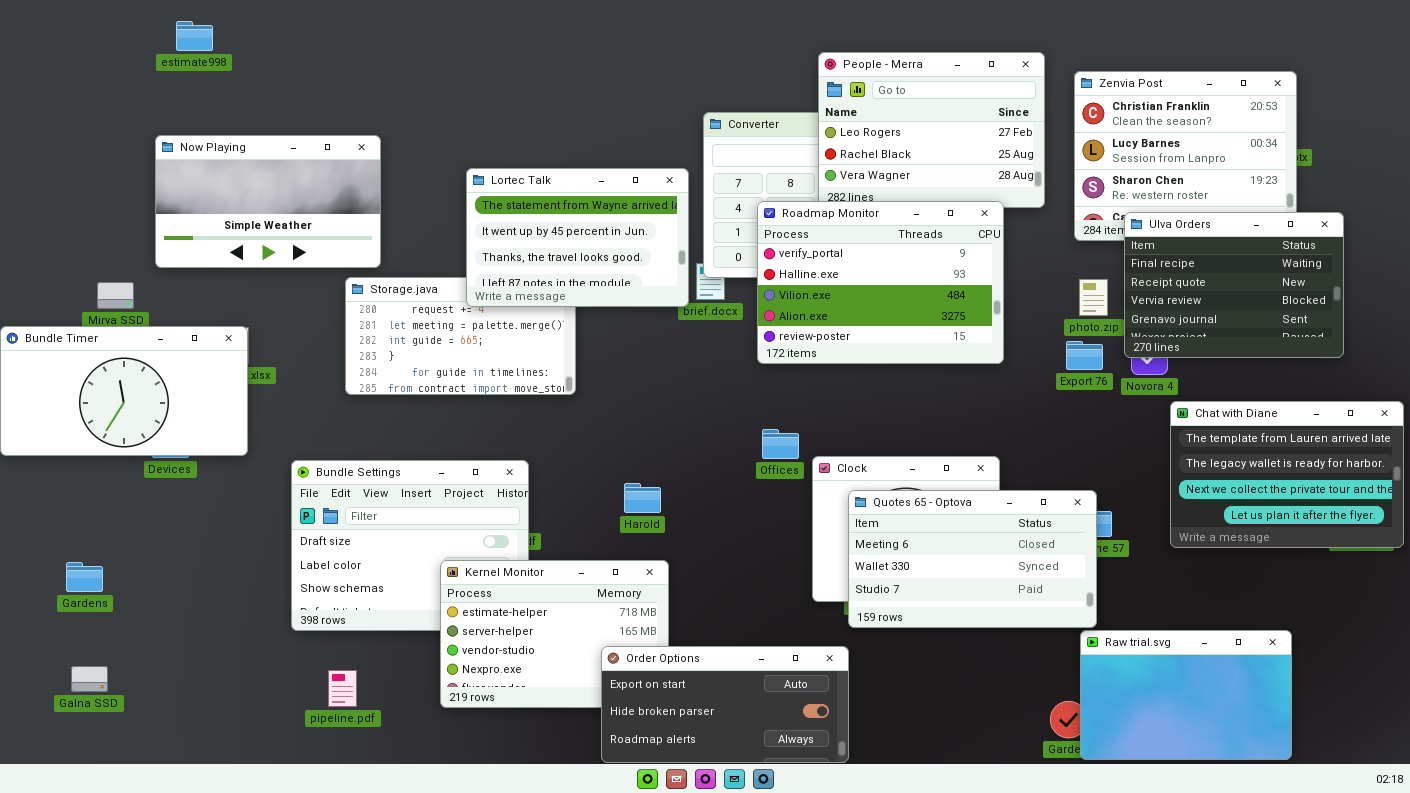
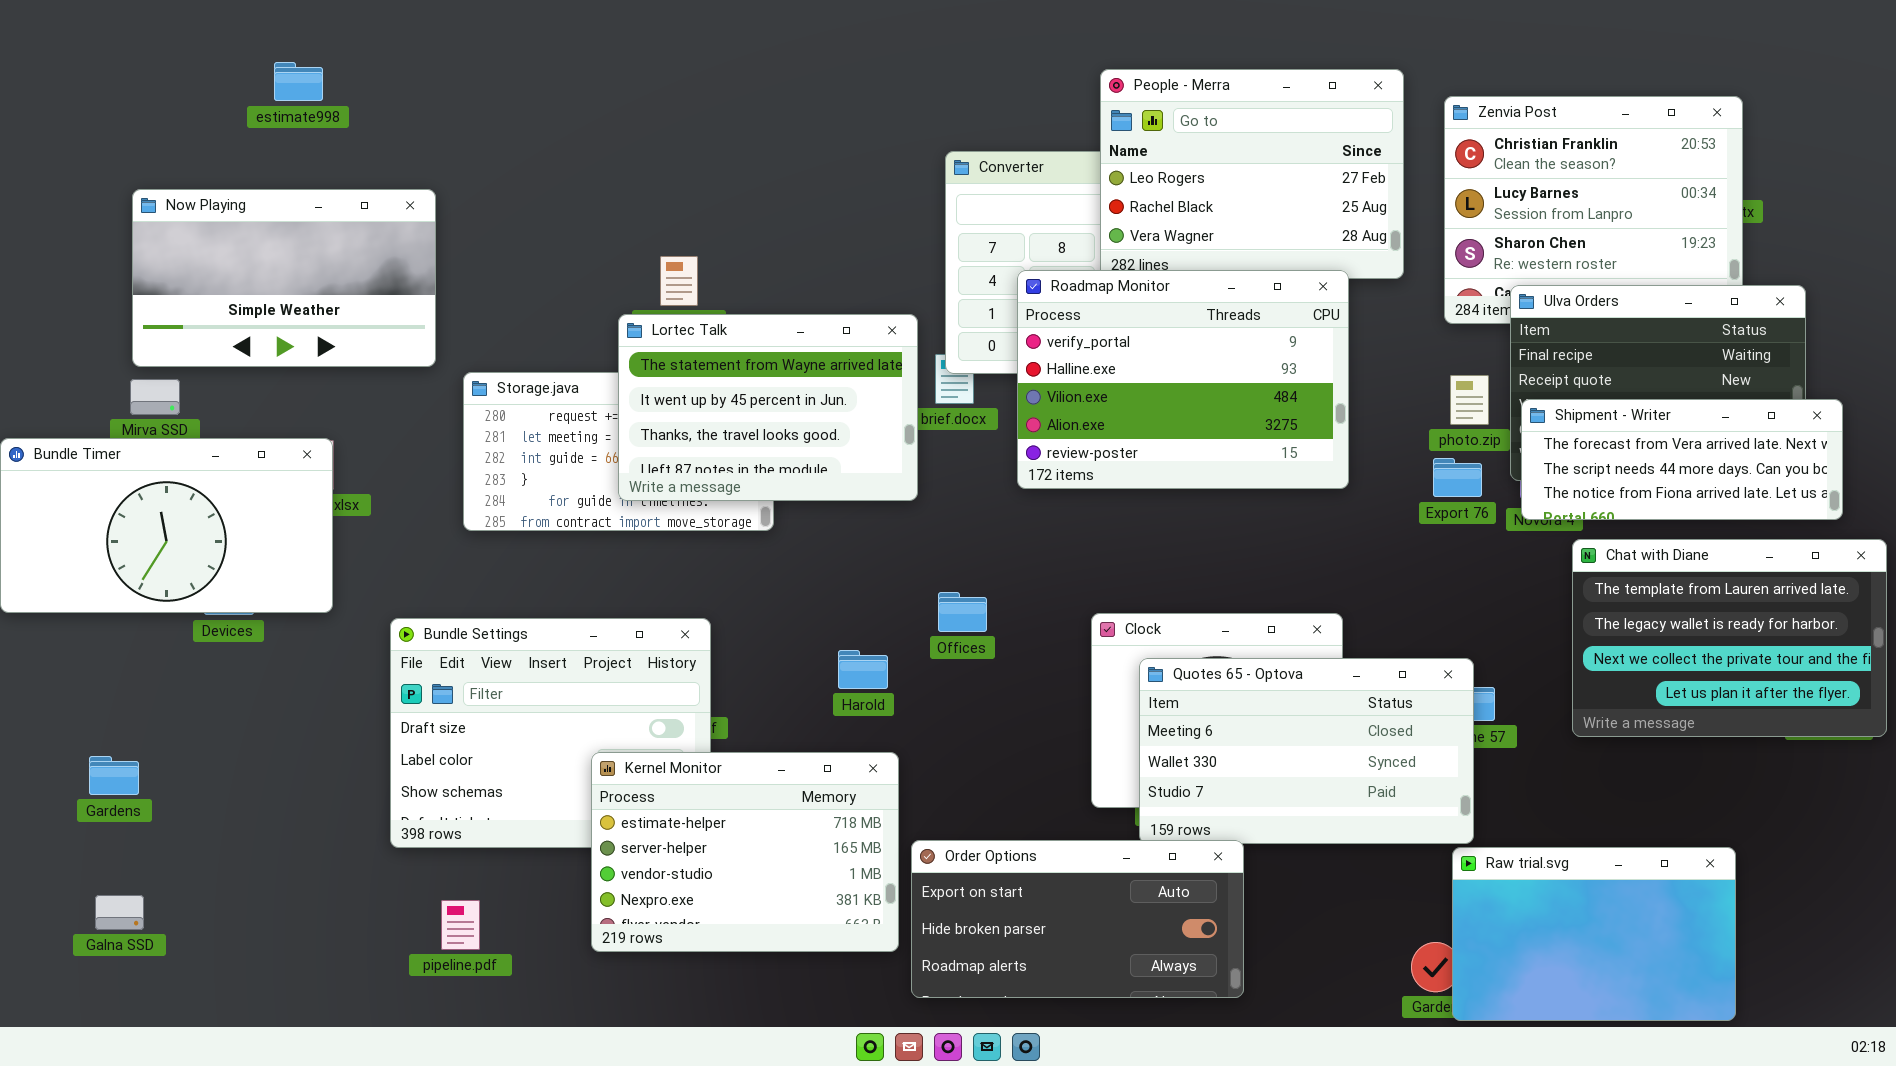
estimate998: [176,21,213,51] -> [274,62,323,101], moved
Now Playing: [155,135,381,268] -> [132,189,436,367], moved
Lortec Talk: [466,168,689,307] -> [618,314,918,501], moved
Shipment - Writer: none -> [1521,399,1843,520], opened
Offices: [762,429,799,459] -> [938,592,987,632], moved
Order Options: [601,646,849,763] -> [911,840,1244,998], moved

